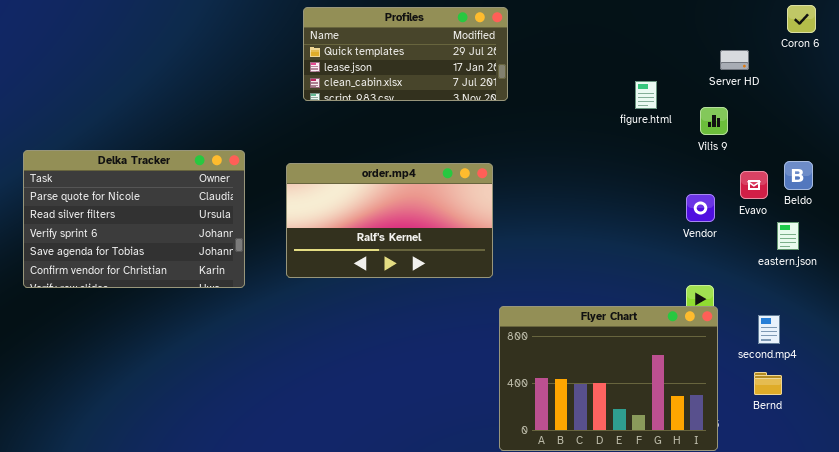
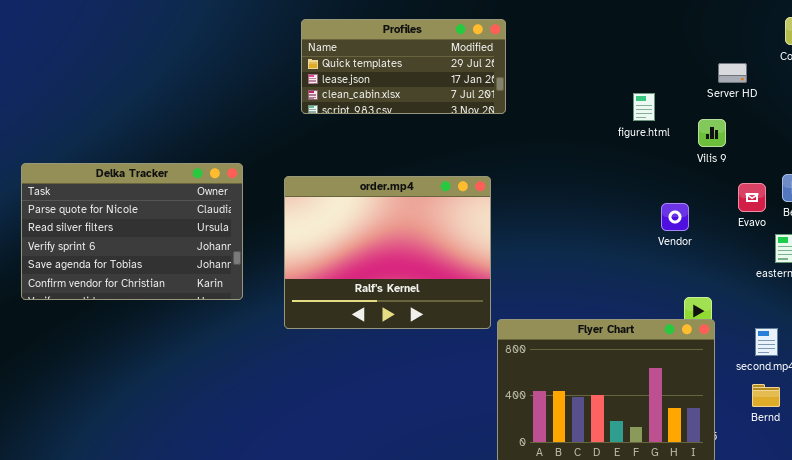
order.mp4: [286,163,493,278] -> [284,176,491,329], resized
Vendor: [686,194,715,222] -> [661,203,689,231], moved

